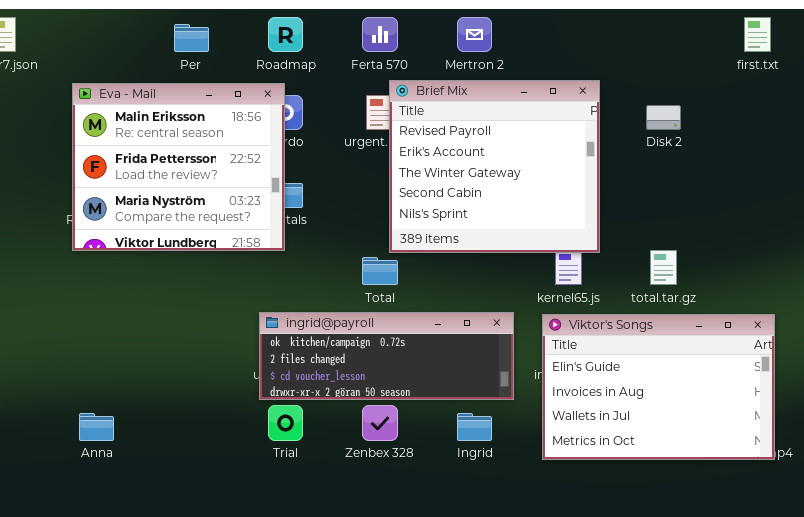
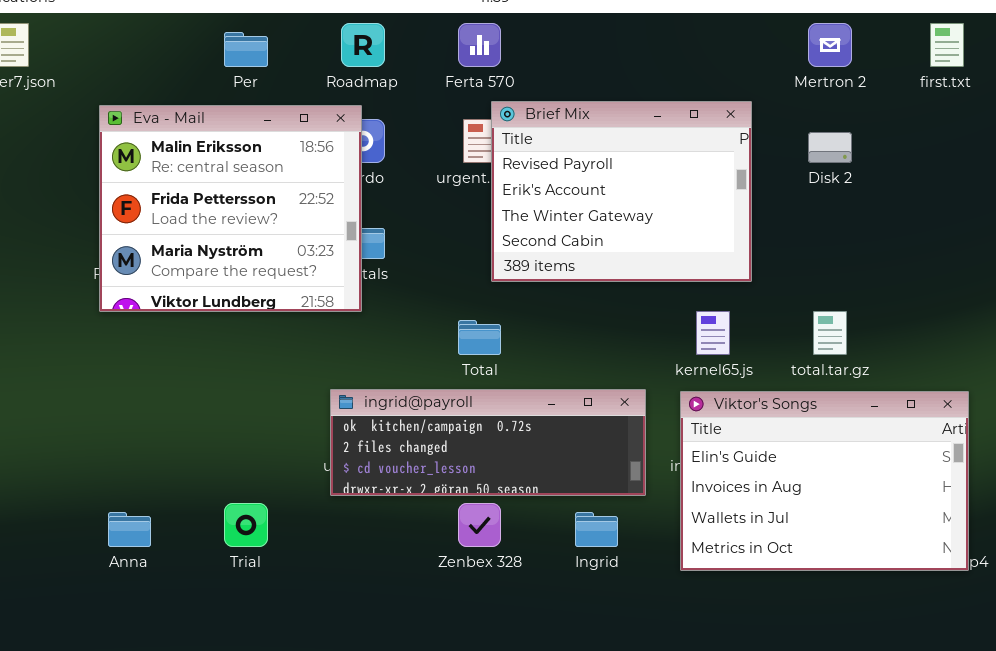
Mertron 2: [457,17,492,52] -> [808,23,852,67], moved
Brief Mix: [389,80,600,253] -> [491,101,752,282], resized
Trial: [268,405,303,441] -> [224,503,268,547], moved

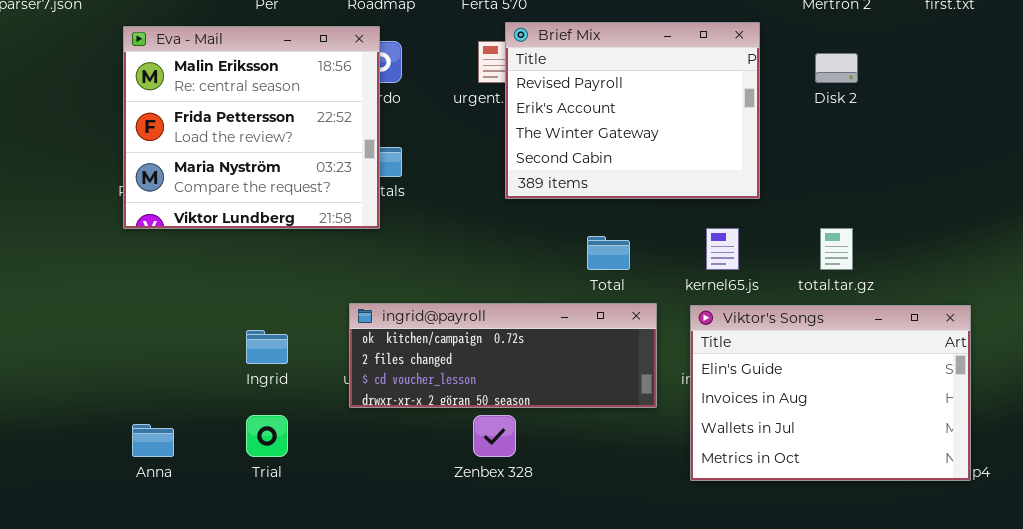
Total: [458,320,501,355] -> [587,236,630,270], moved
Ingrid: [575,512,618,547] -> [246,330,288,364], moved

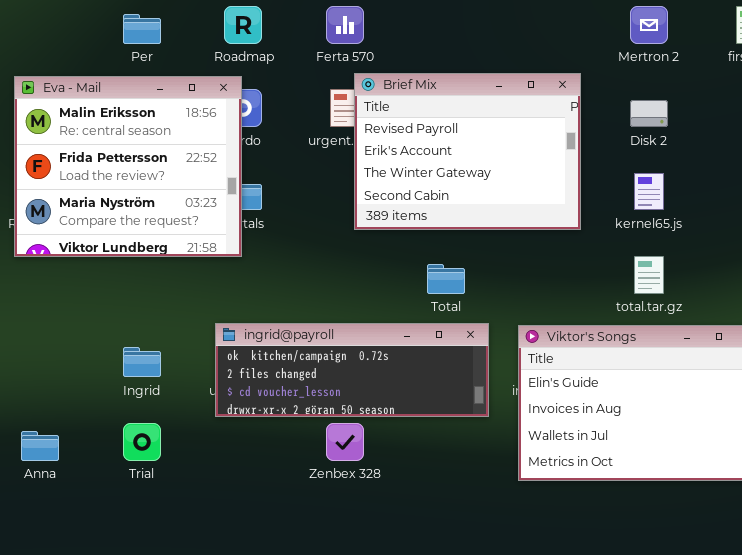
kernel65.js: [706,228,739,270] -> [634,173,664,210], moved

